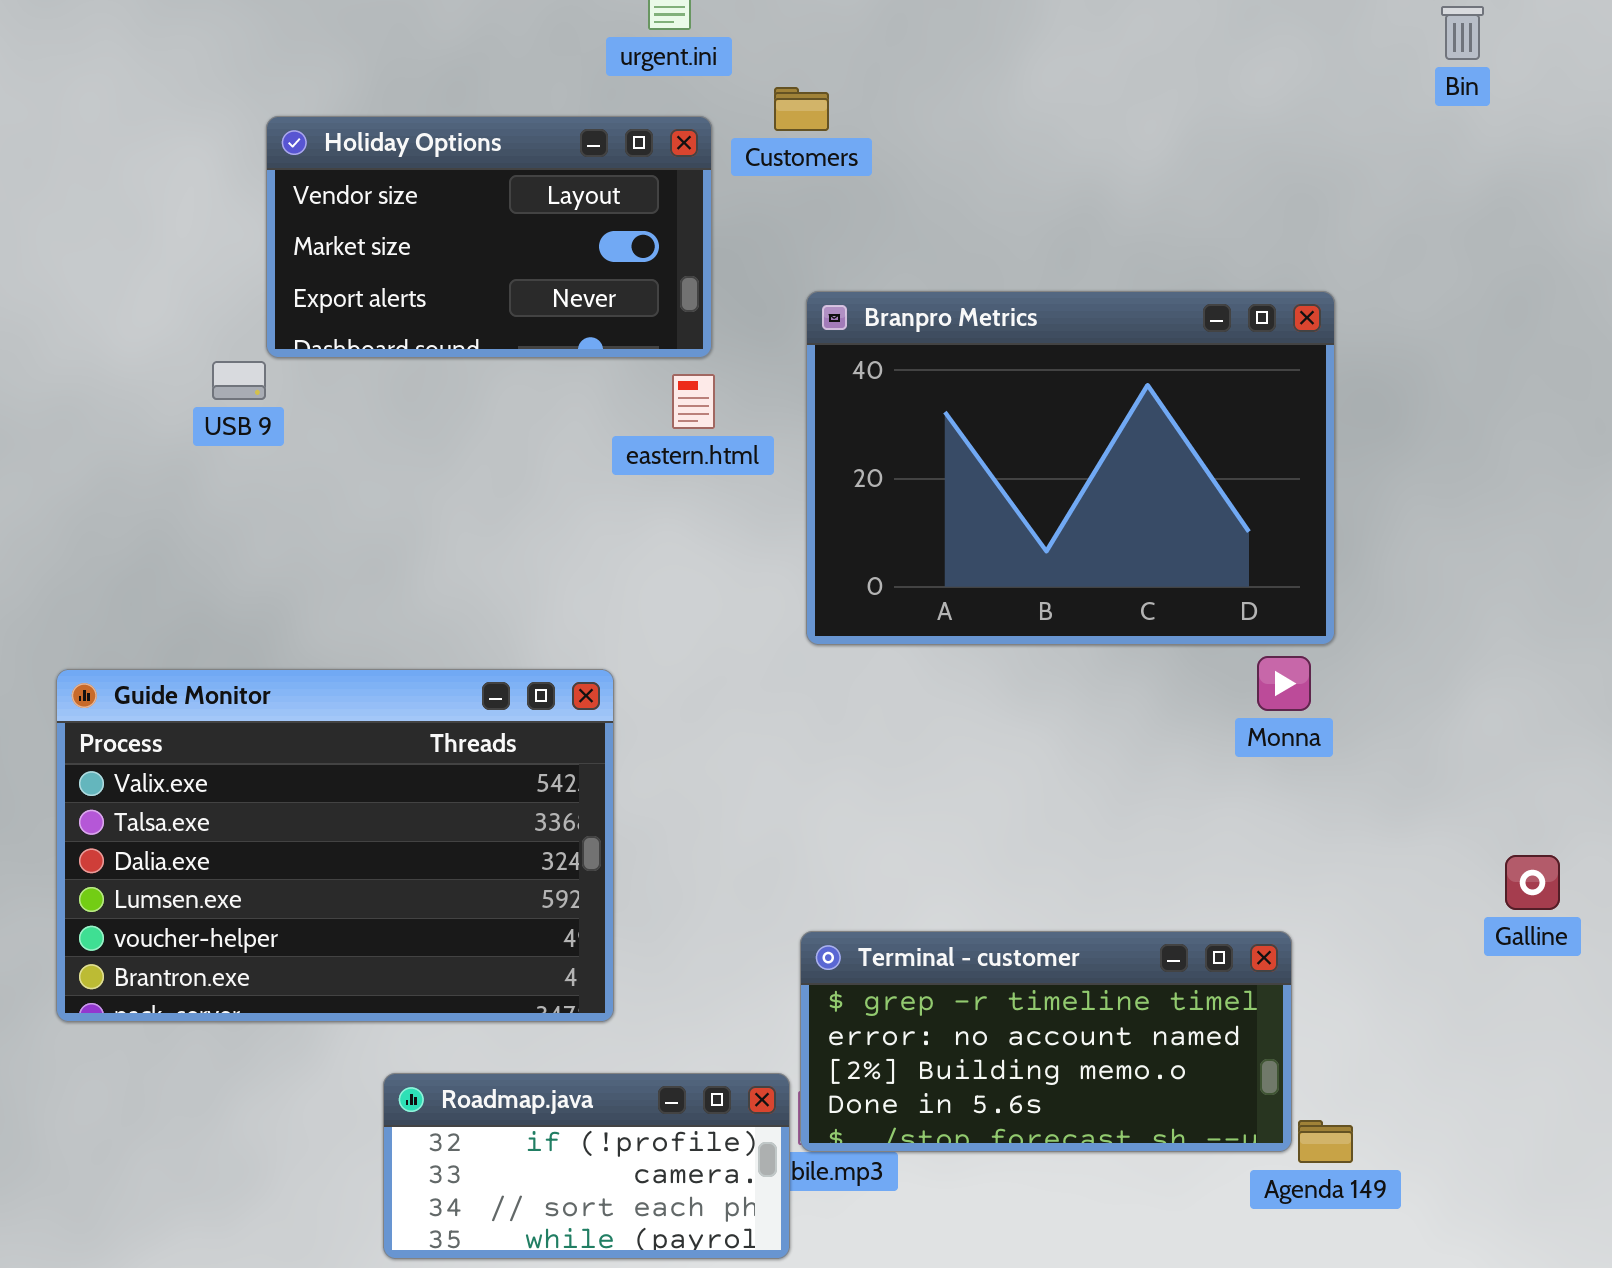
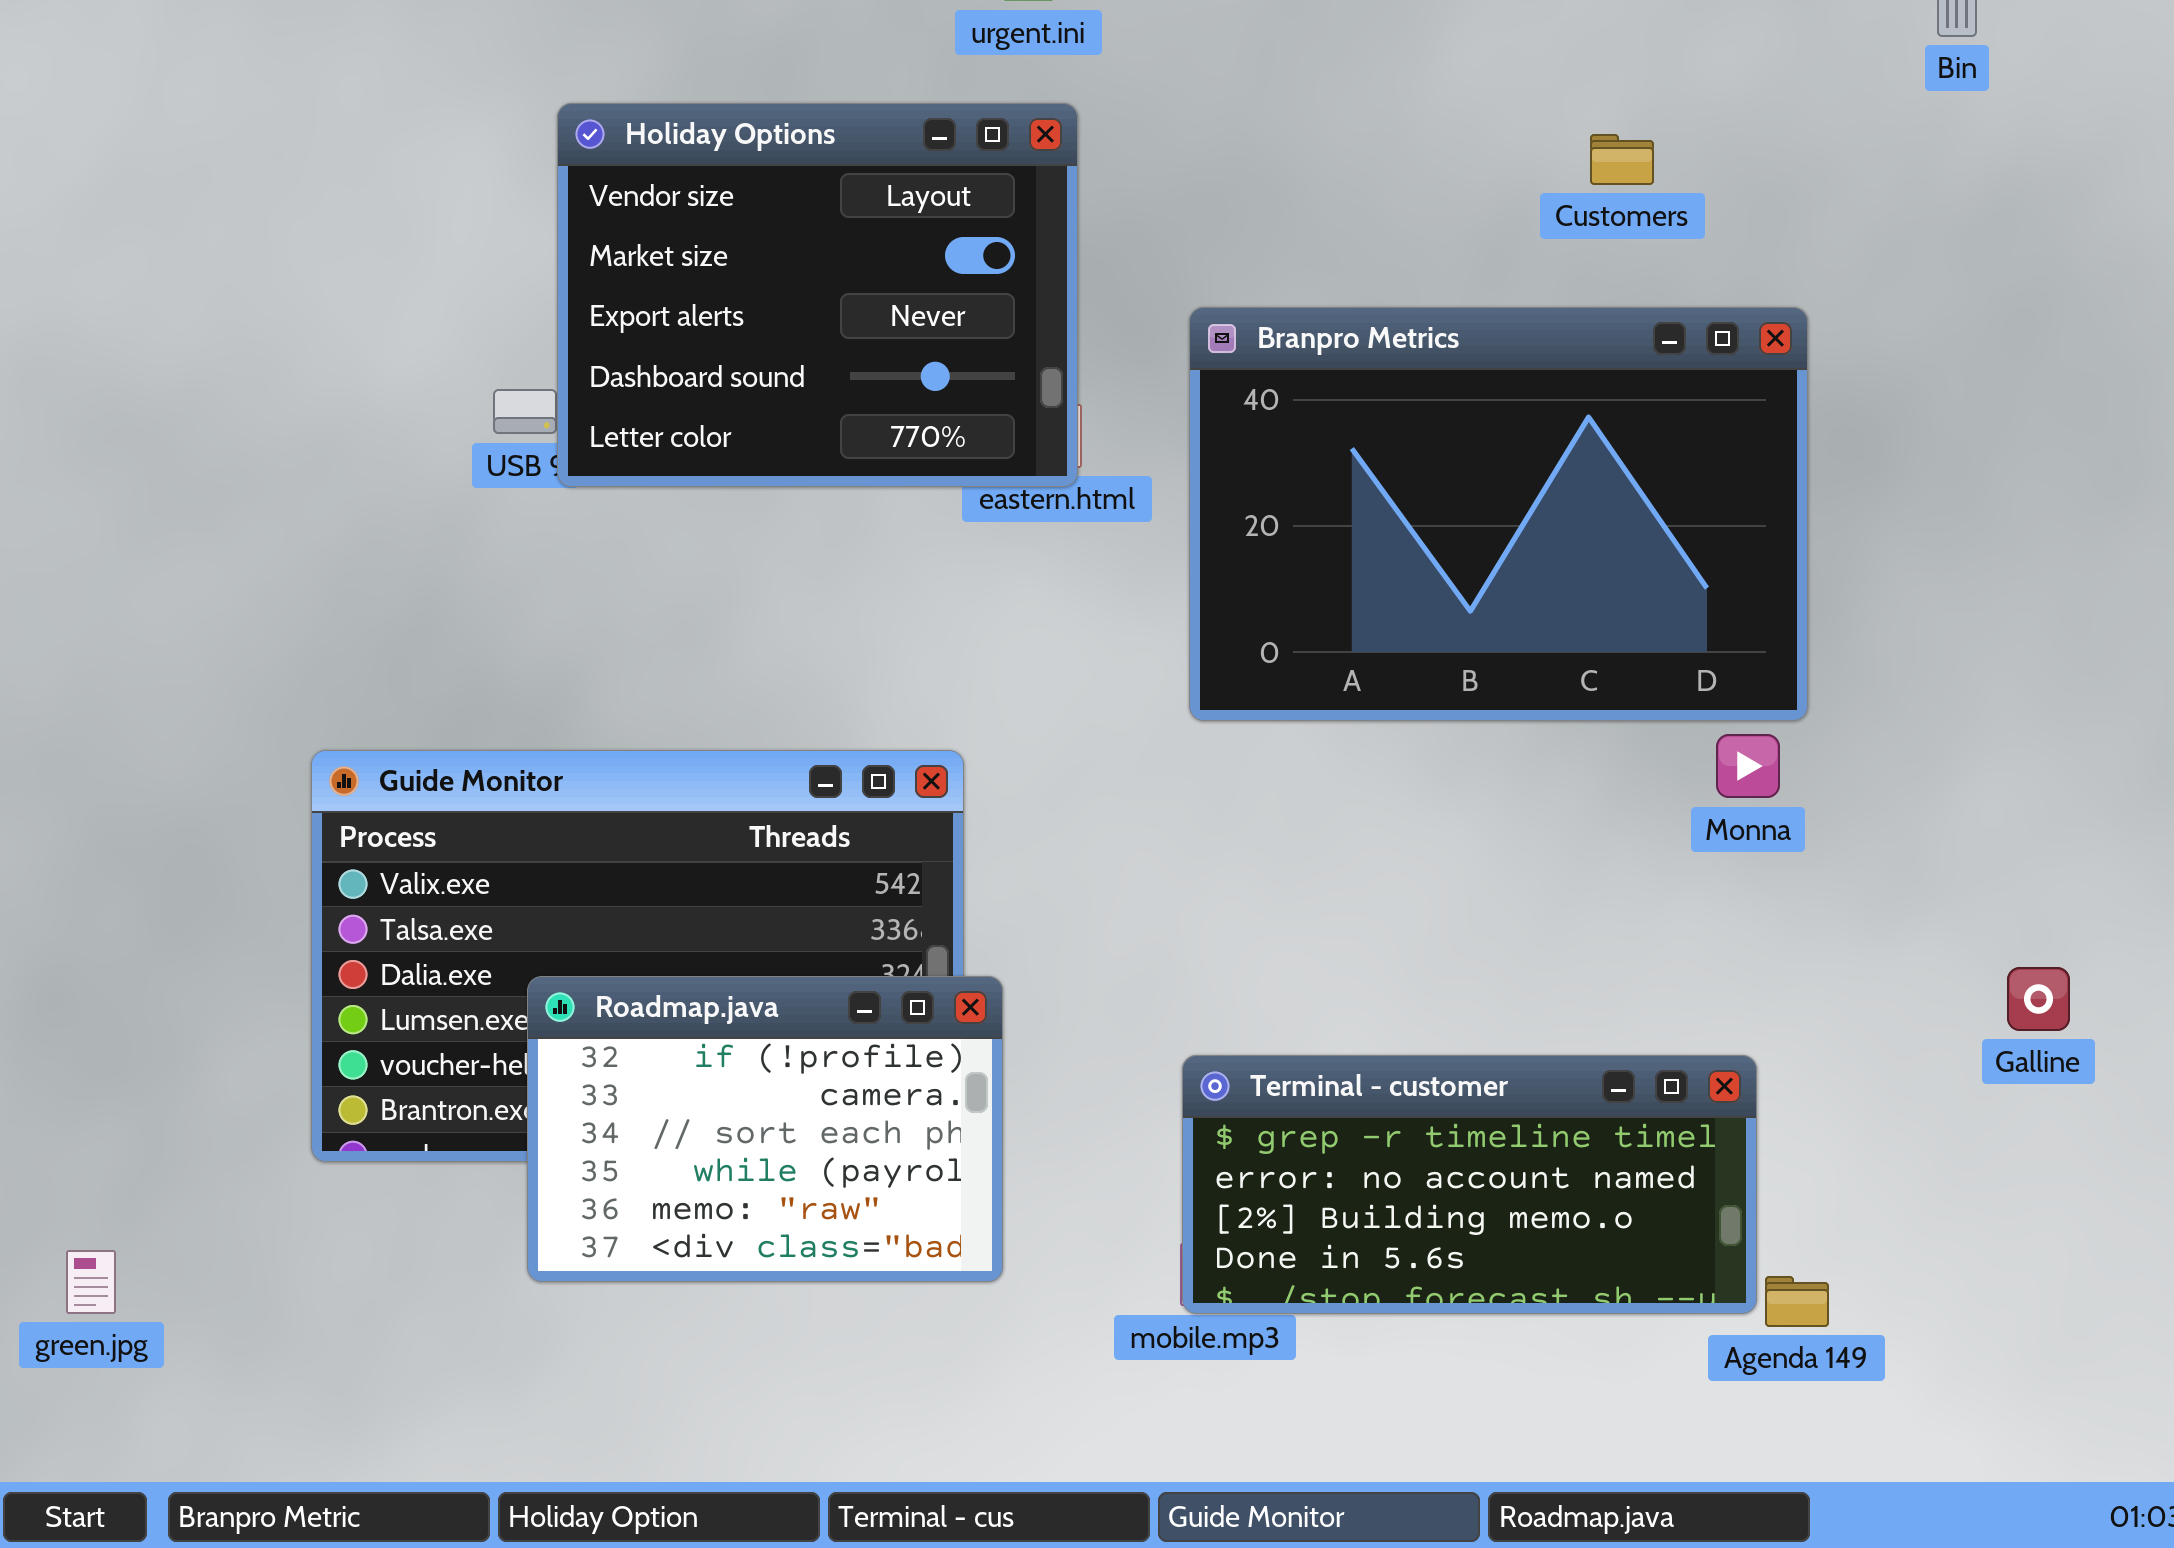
Customers: [774,87,829,131] -> [1590,134,1654,185], moved
Holiday Options: [266,116,712,358] -> [557,103,1078,487], resized
Roadmap.java: [383,1073,790,1259] -> [527,976,1003,1282], moved, resized

